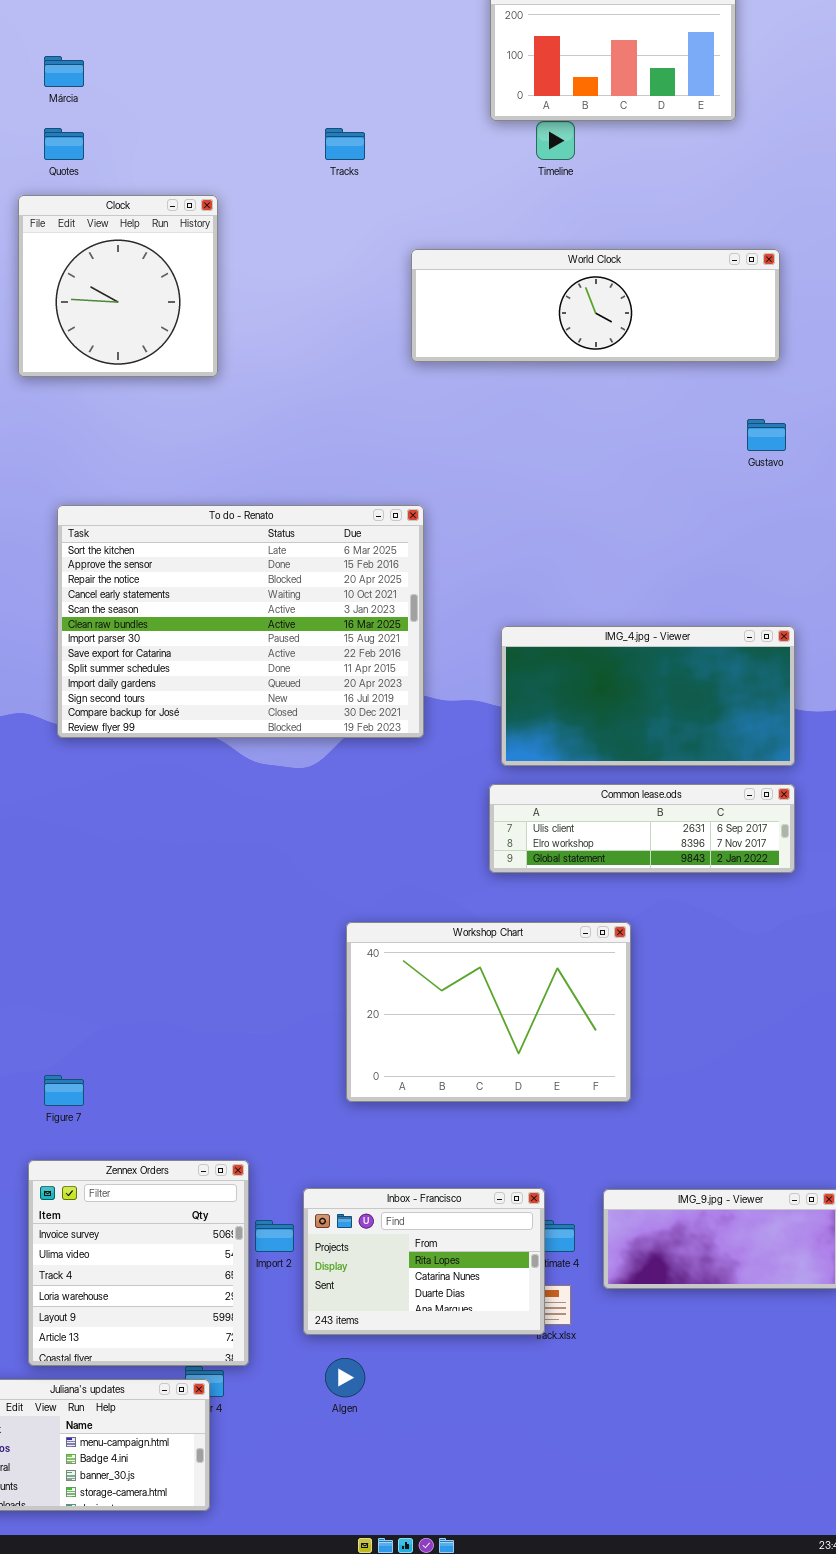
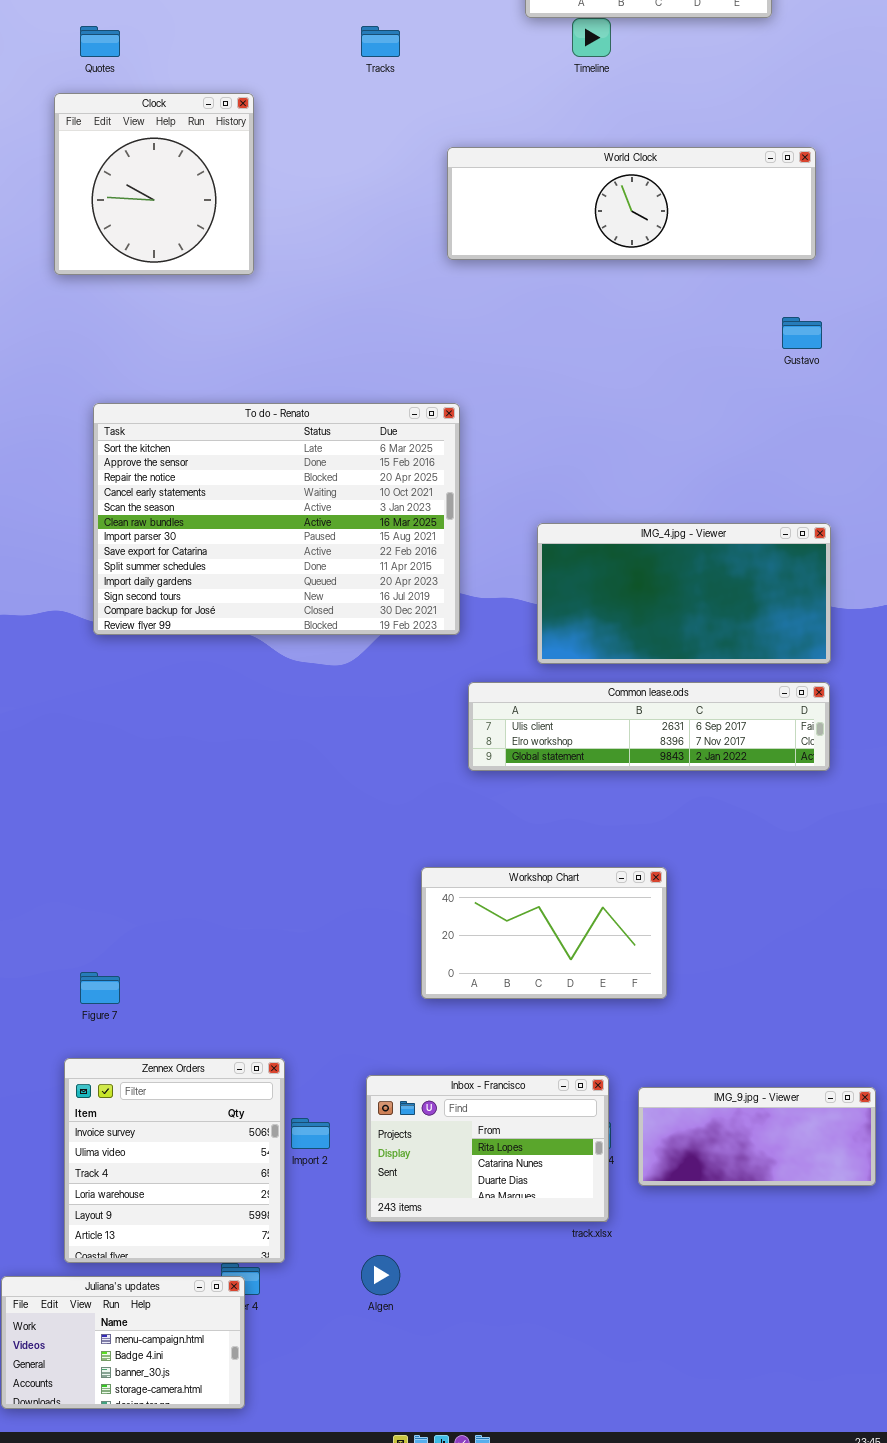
Common lease.ods: [489,784,795,873] -> [468,682,830,771], resized
Workshop Chart: [346,922,631,1102] -> [421,867,667,999], resized
Inbox - Francisco: [303,1188,545,1335] -> [366,1075,609,1222], moved

